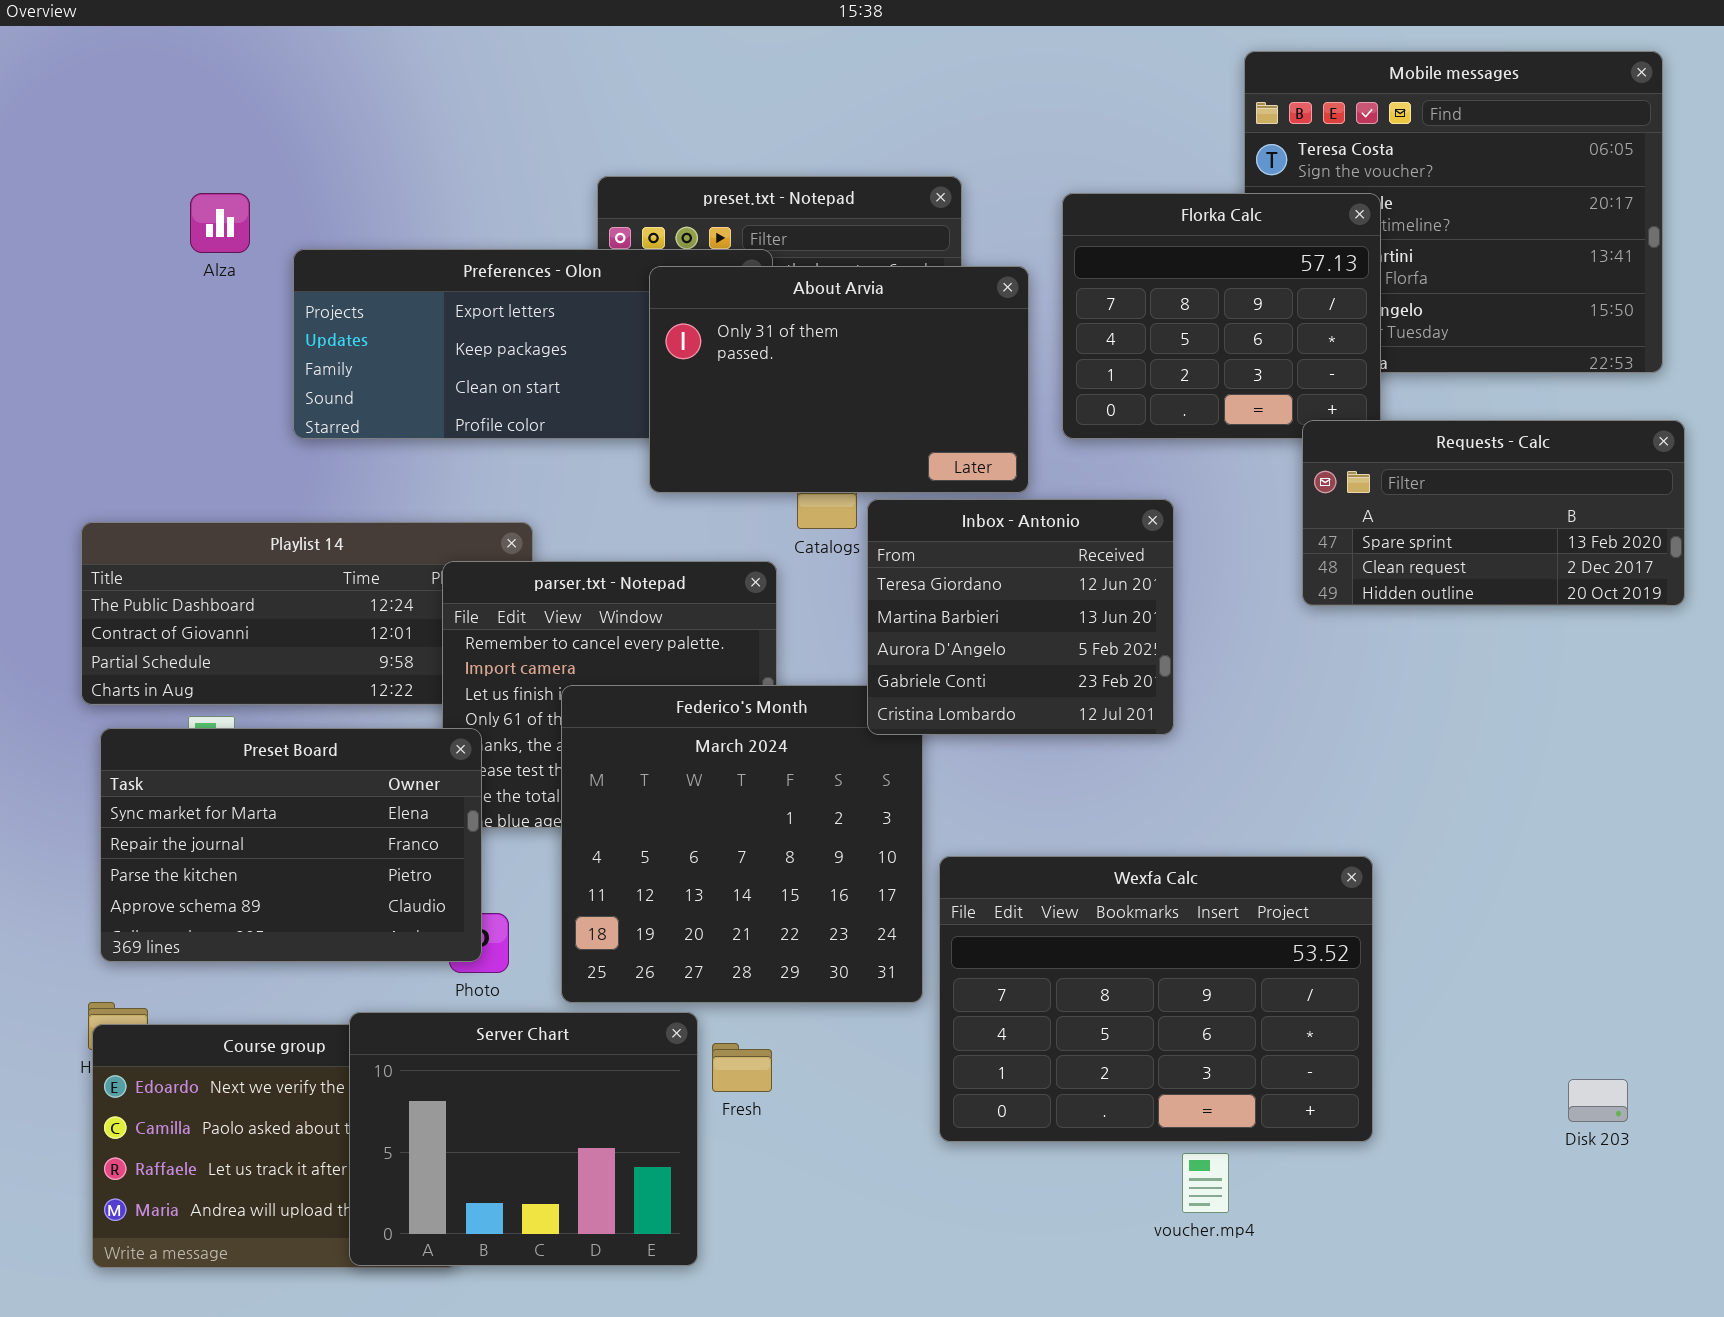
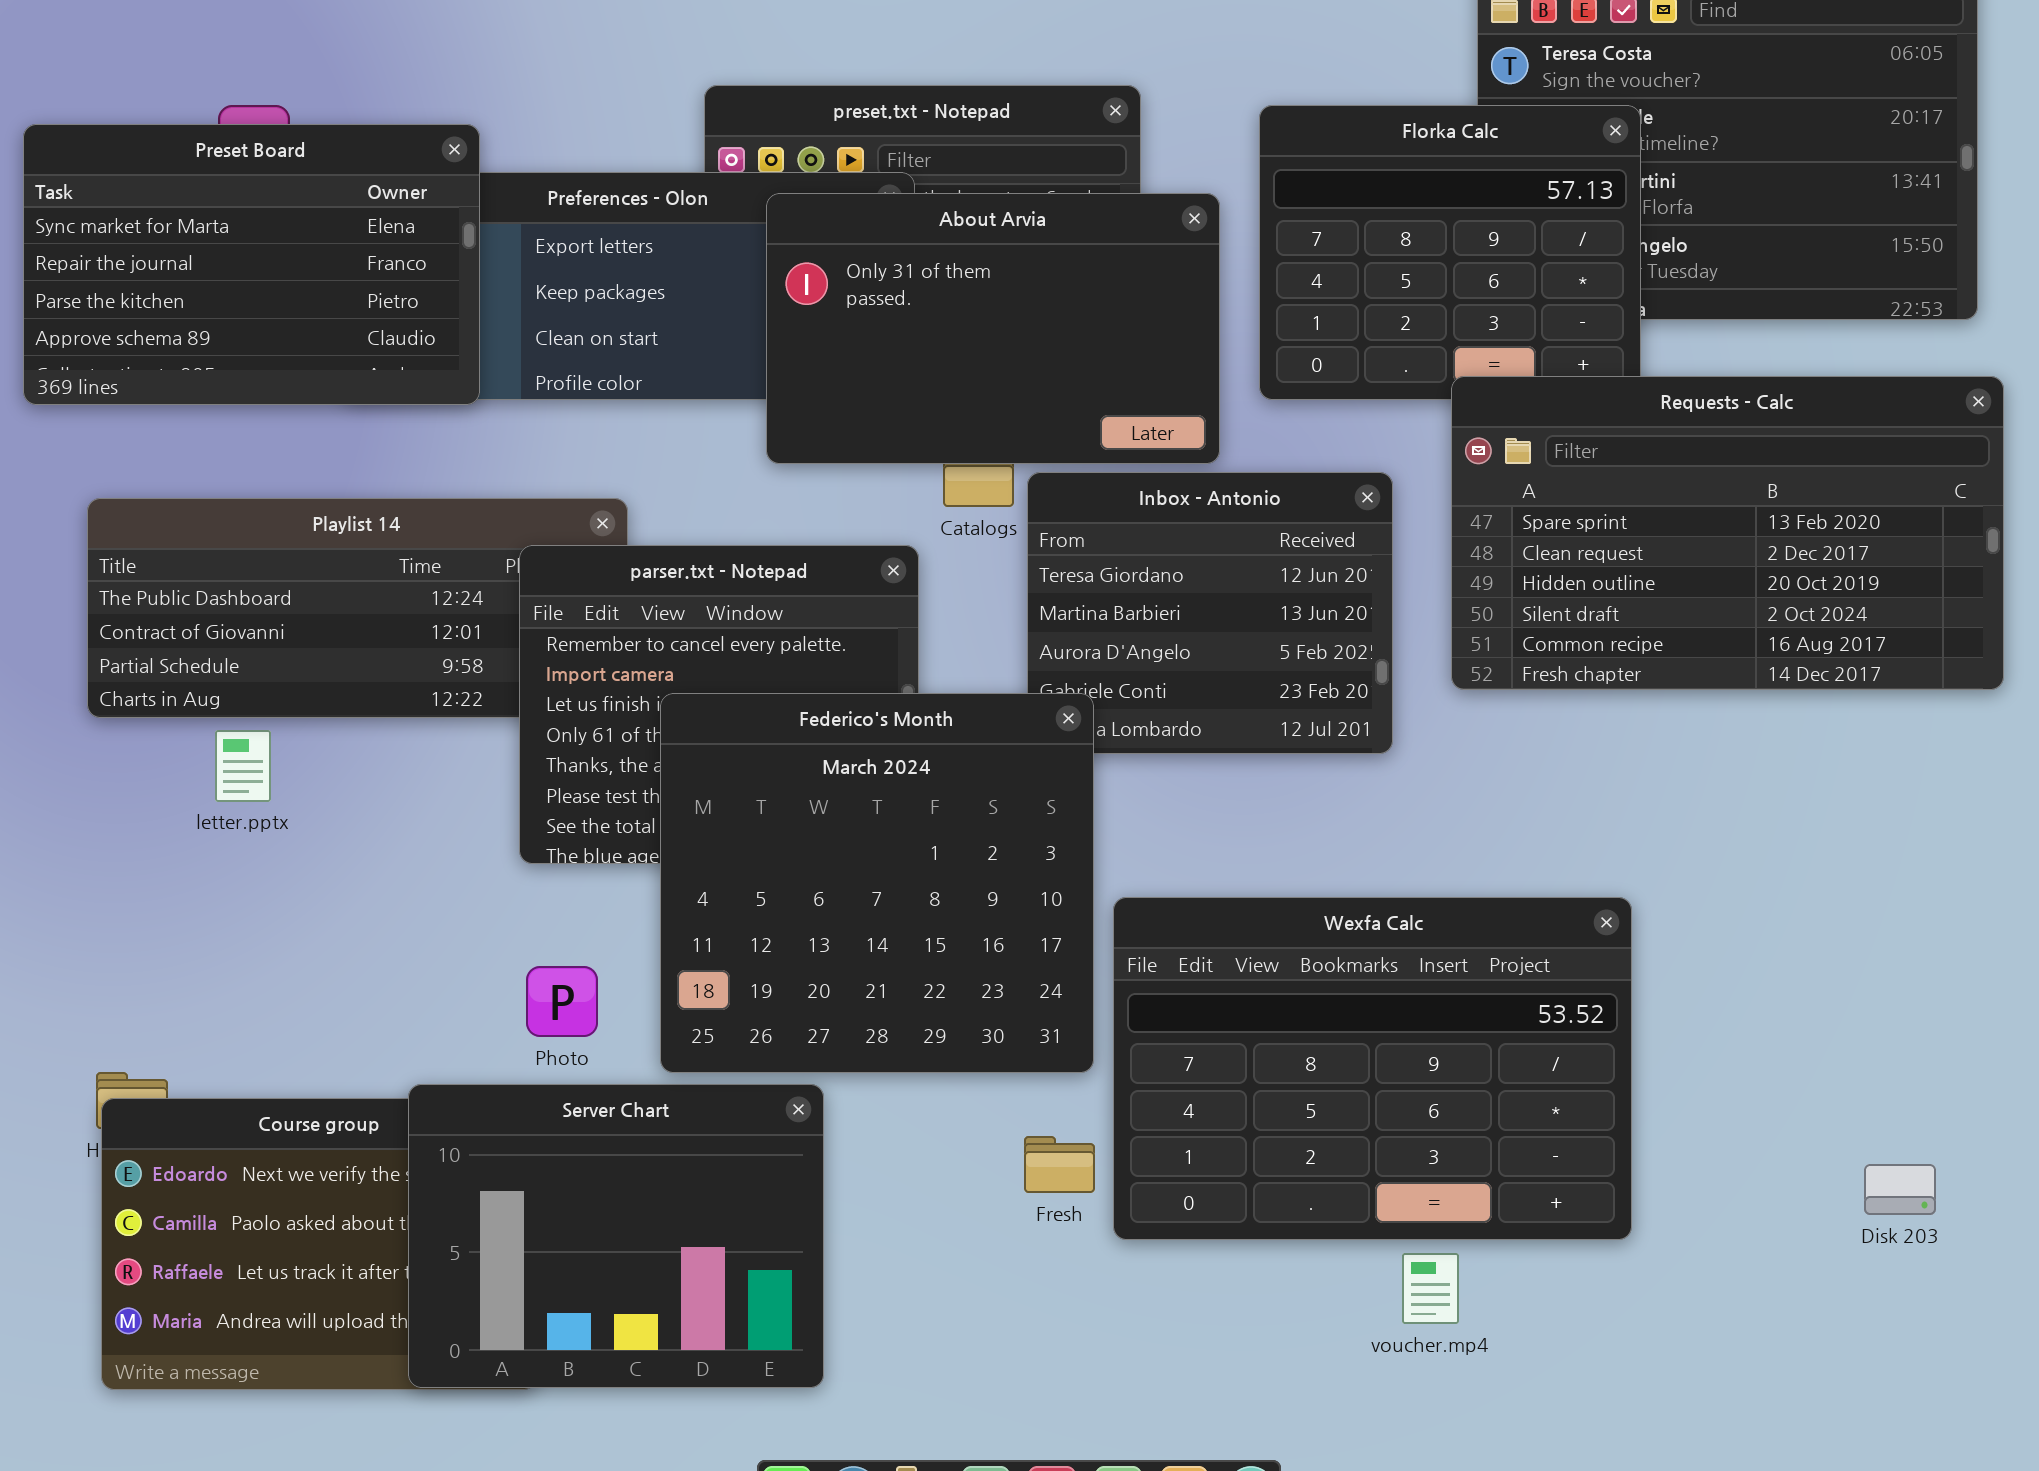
Requests - Calc: [1302,420,1685,606] -> [1451,376,2004,690], resized
Federico's Month: [561,685,923,1003] -> [660,693,1094,1073], raised
Preset Board: [100,728,482,962] -> [23,124,480,405], moved
Fresh: [712,1043,772,1092] -> [1024,1136,1095,1193], moved

